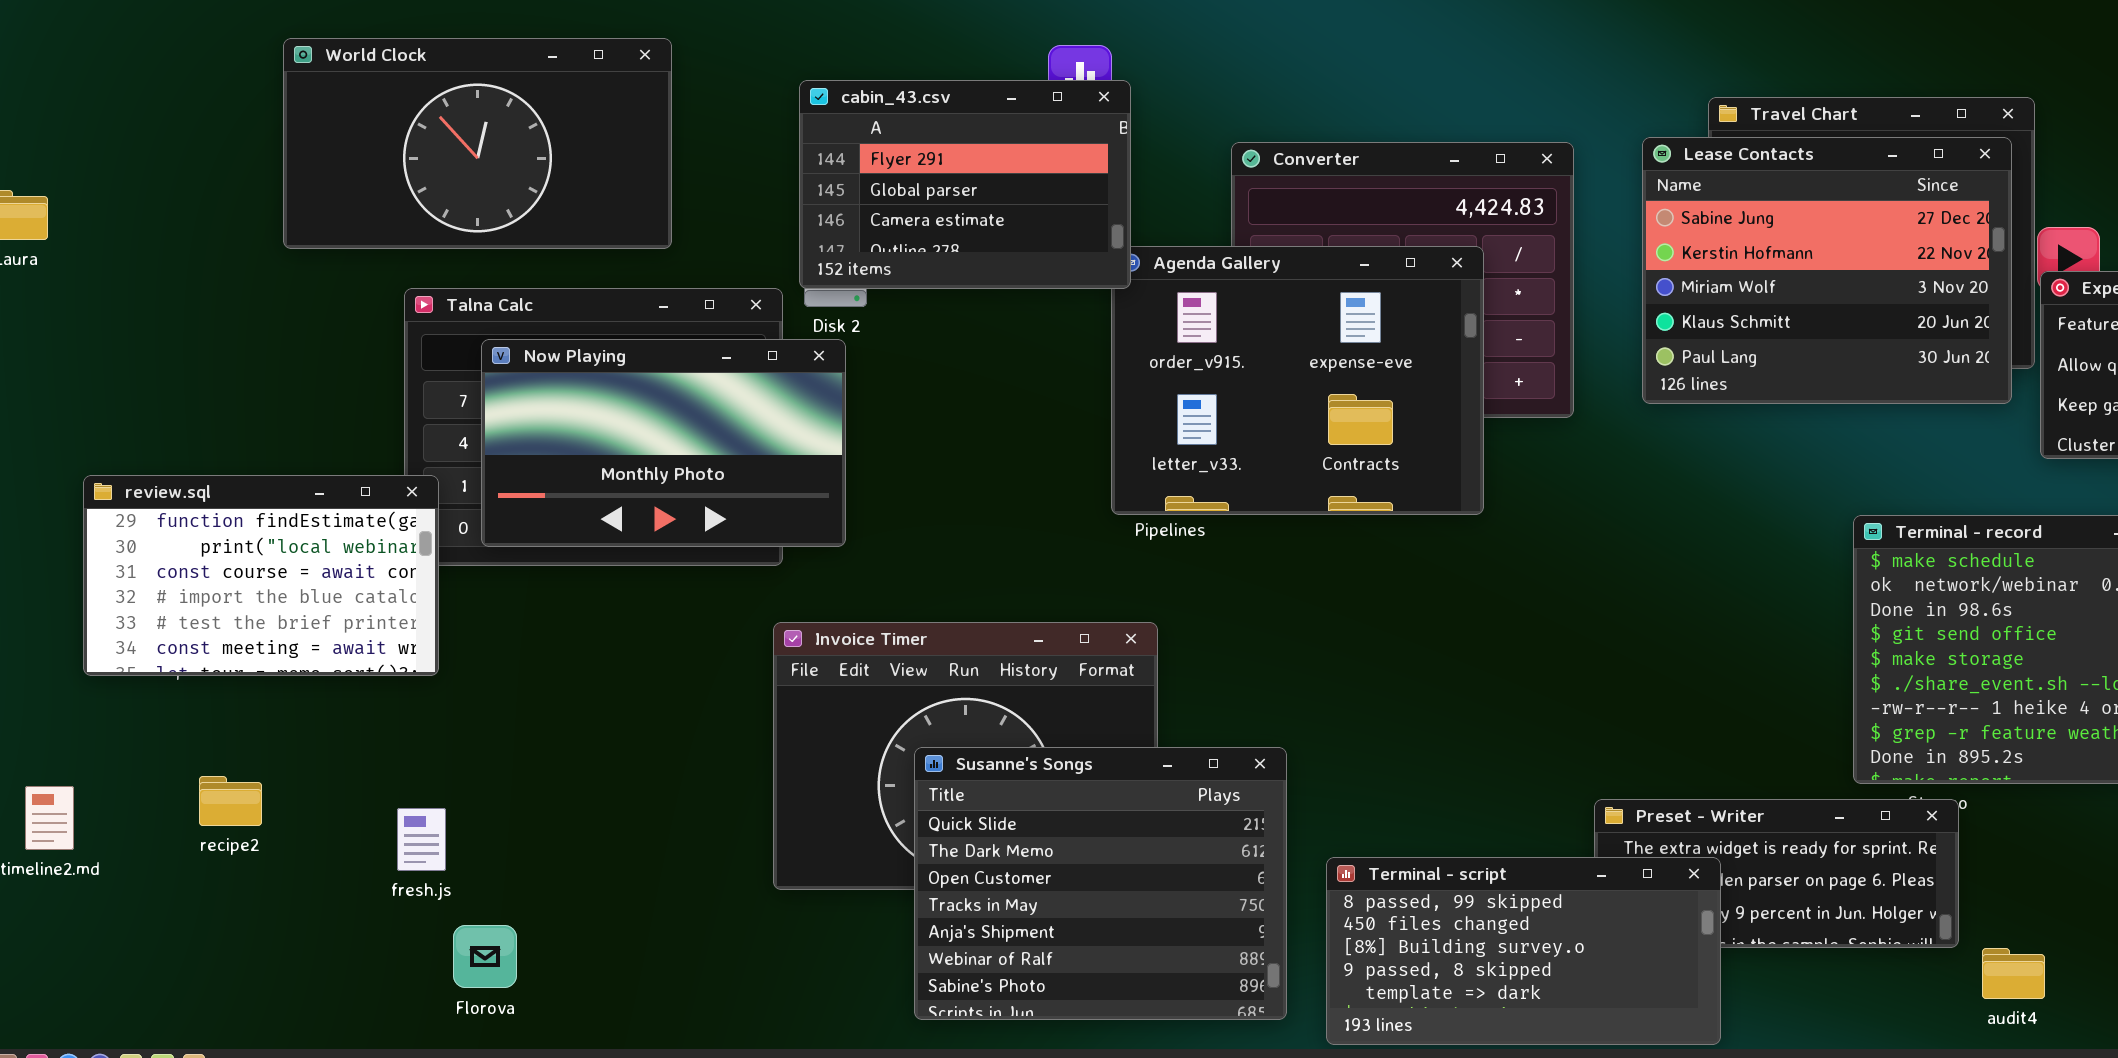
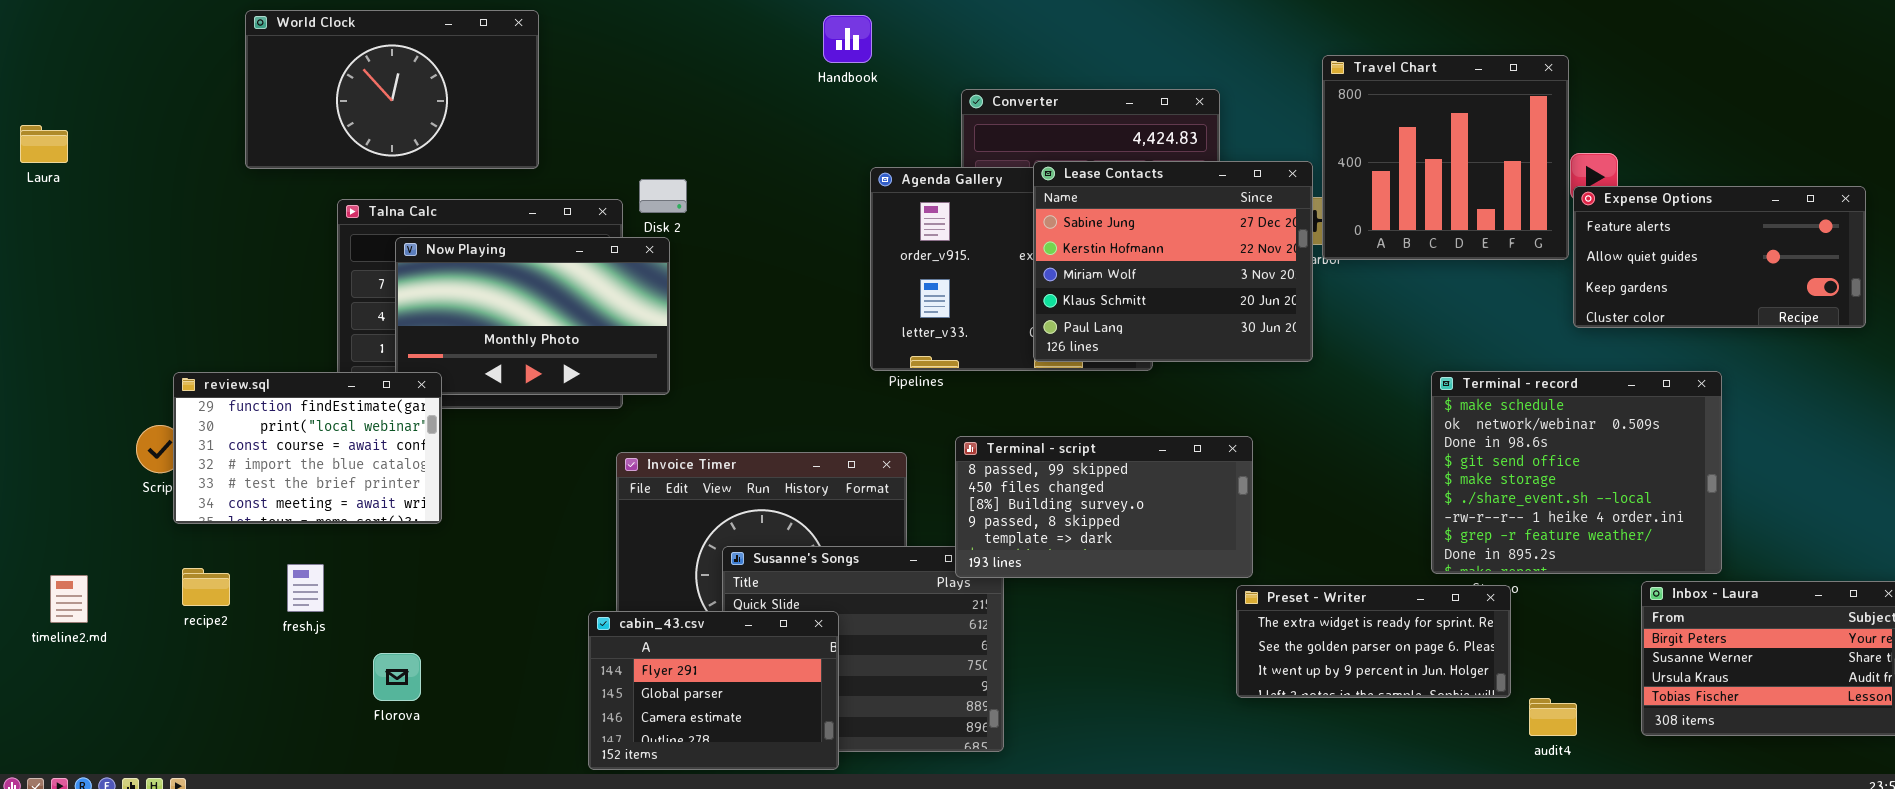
cabin_43.csv: [799,80,1131,289] -> [588,611,839,770], moved
Lease Contacts: [1642,137,2012,404] -> [1033,161,1313,362], moved
review.sql: [83,475,439,676] -> [173,372,442,524], moved
fresh.js: [397,808,446,871] -> [287,564,324,612], moved
Terminal - script: [1326,857,1721,1045] -> [955,436,1253,578], moved
Florova: [453,925,517,988] -> [373,653,421,701], moved

